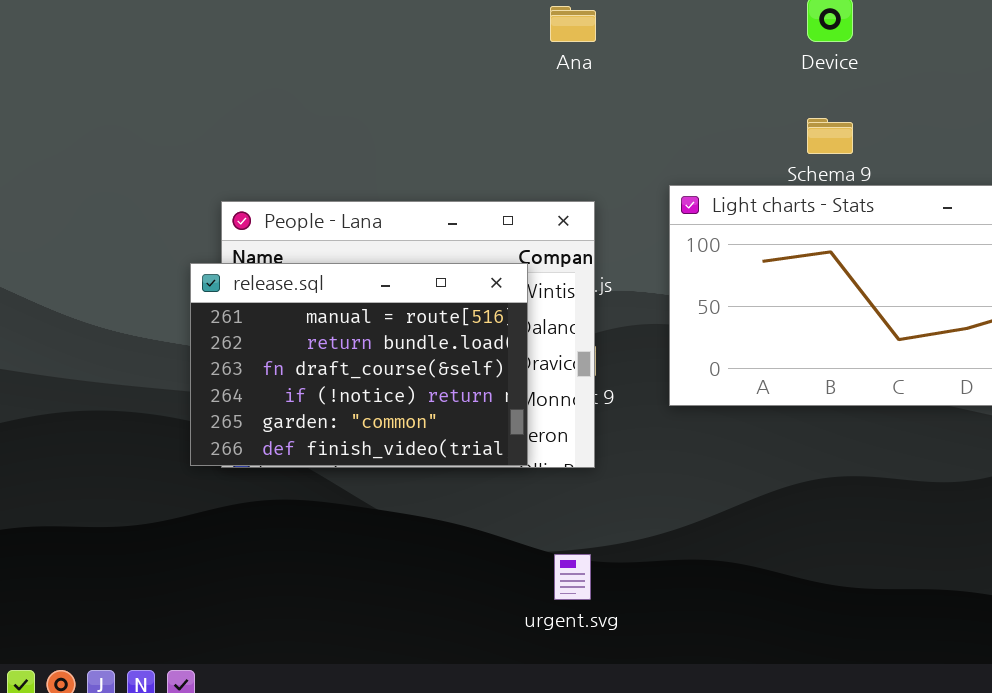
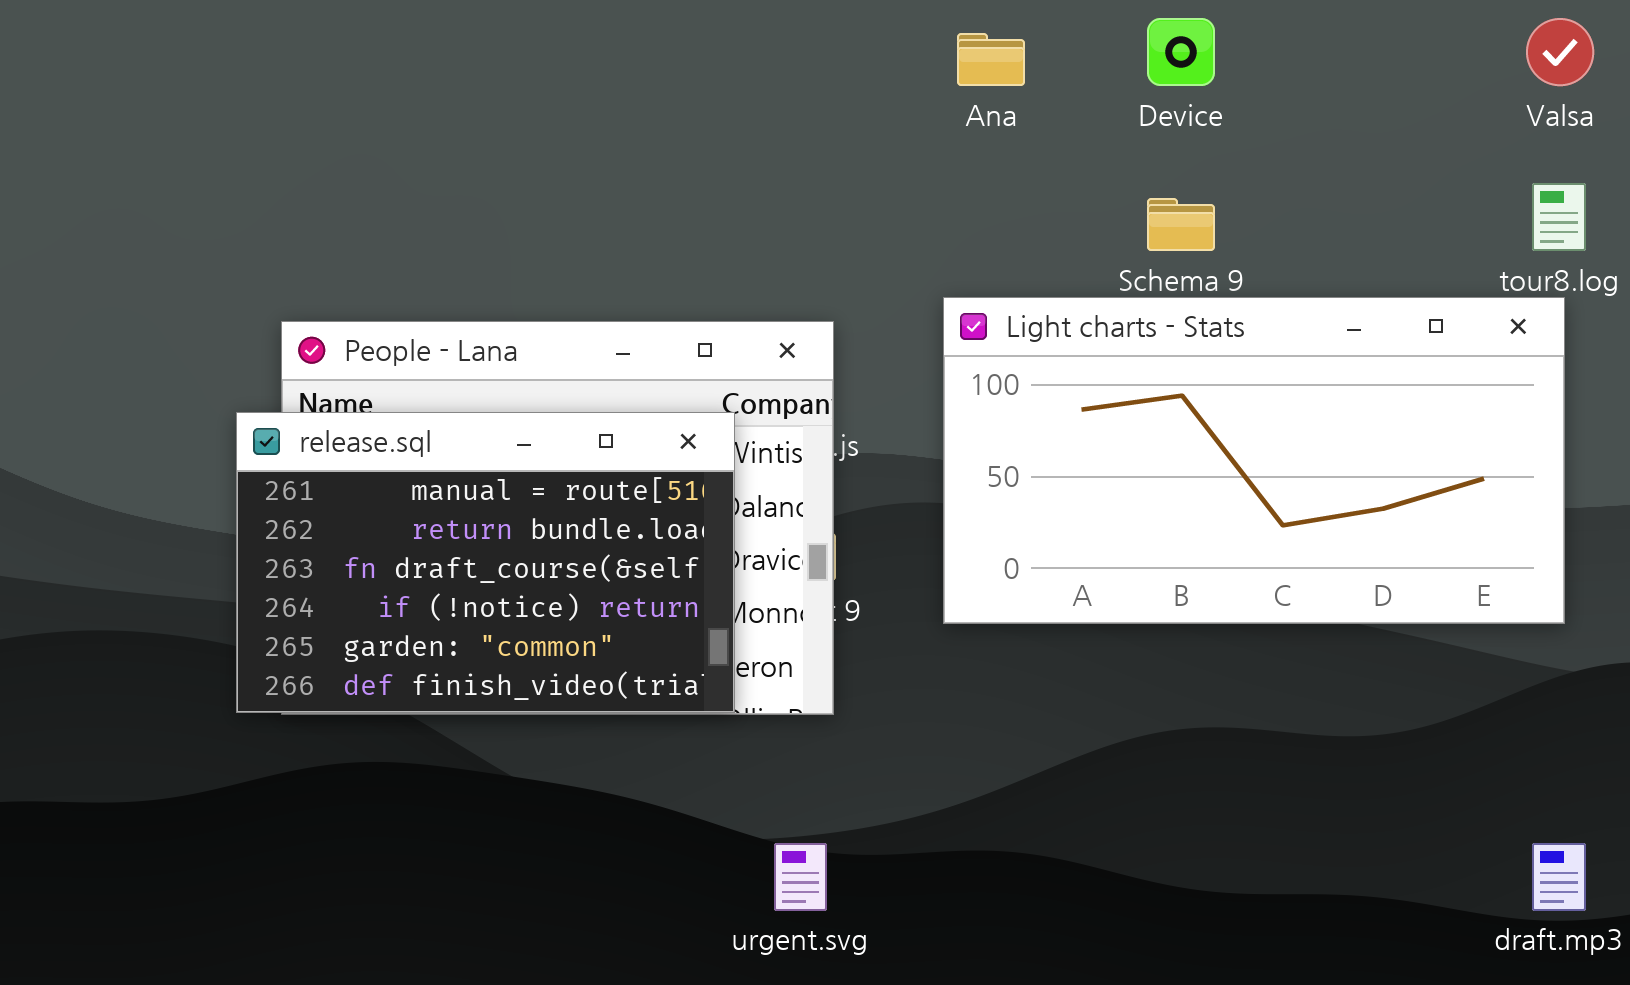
Ana: [550,6,596,42] -> [957,33,1025,86], moved

